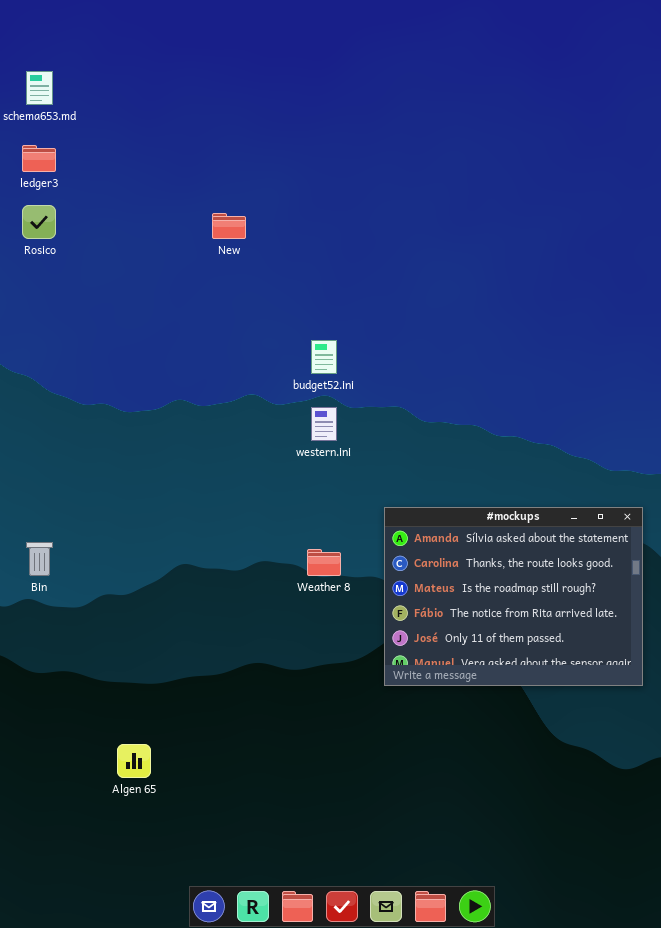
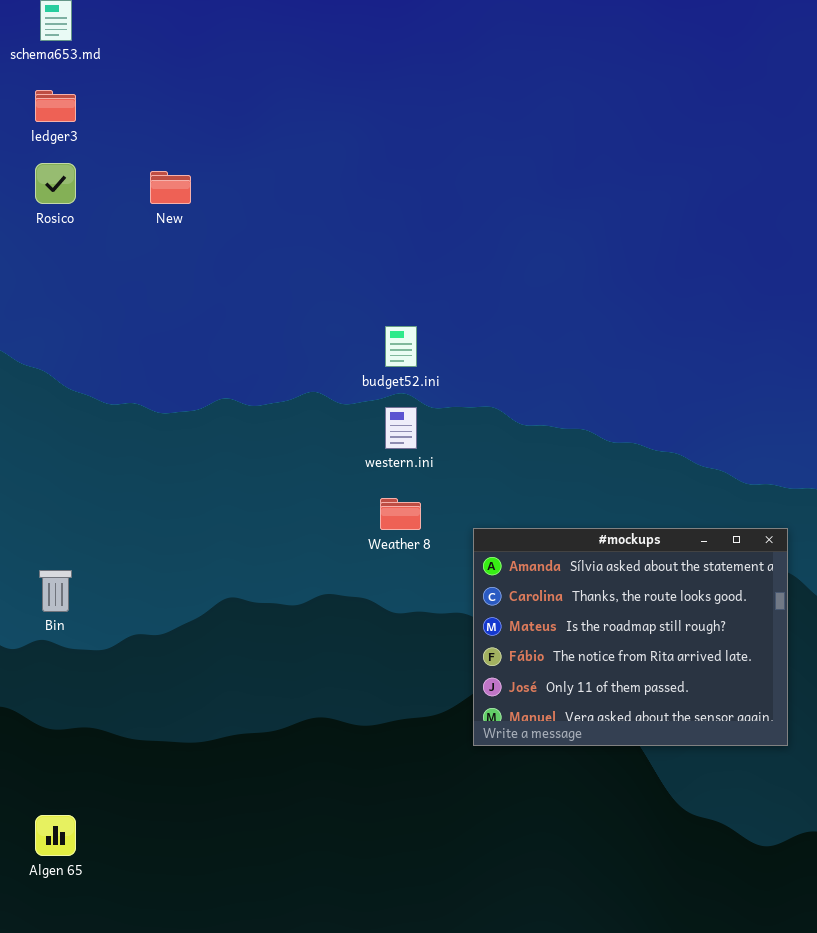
New: [212,213,246,239] -> [150,171,191,204], moved
Weather 8: [307,549,341,576] -> [380,498,421,530], moved
Algen 65: [117,744,151,778] -> [35,815,76,856], moved

